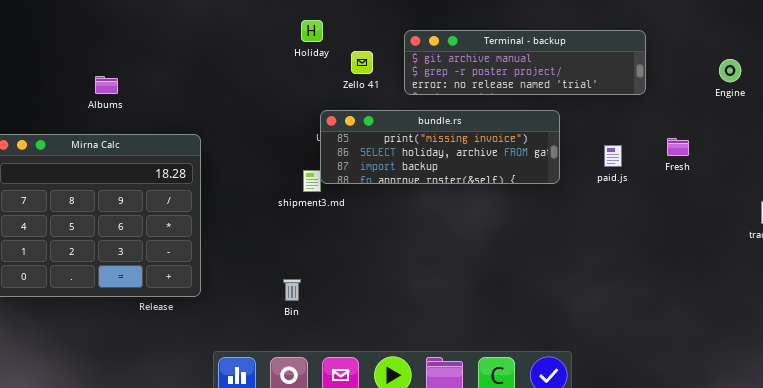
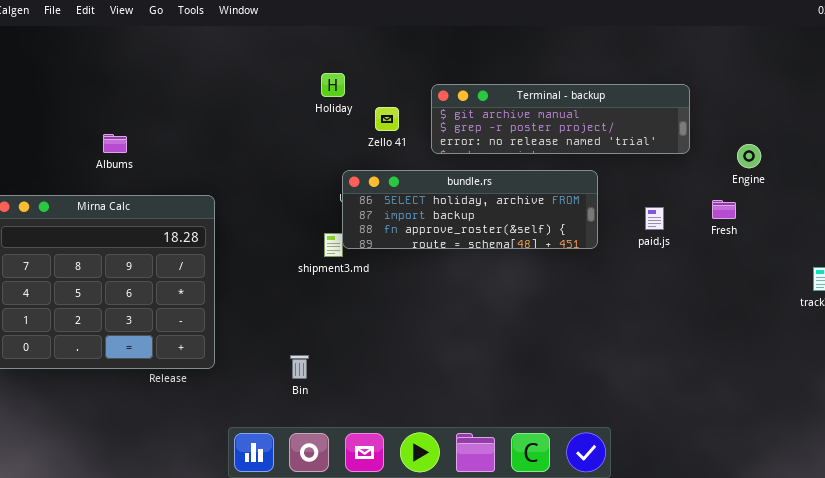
Engine: [719,59,741,82] -> [737,144,761,168], moved
bundle.rs: [320,110,560,184] -> [342,170,598,249], scrolled down 1 row
Bin: [283,279,301,301] -> [290,355,309,379], moved

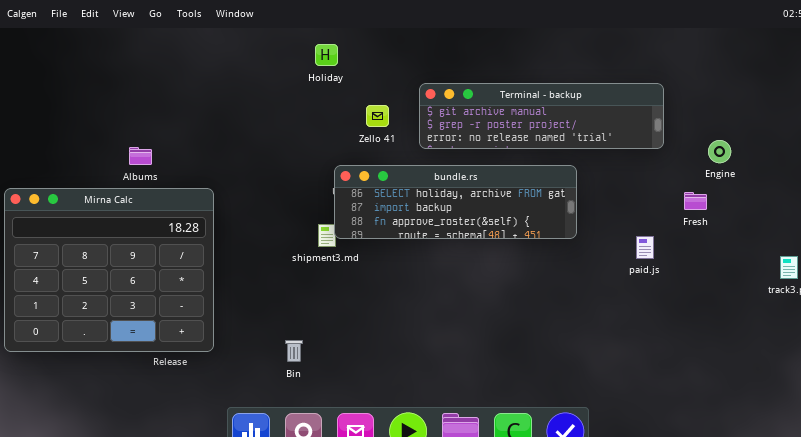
Holiday: [321,73,345,97] -> [315,44,338,66], moved
Albums: [103,134,127,153] -> [129,147,152,165], moved
paid.js: [645,207,664,230] -> [636,236,654,259], moved

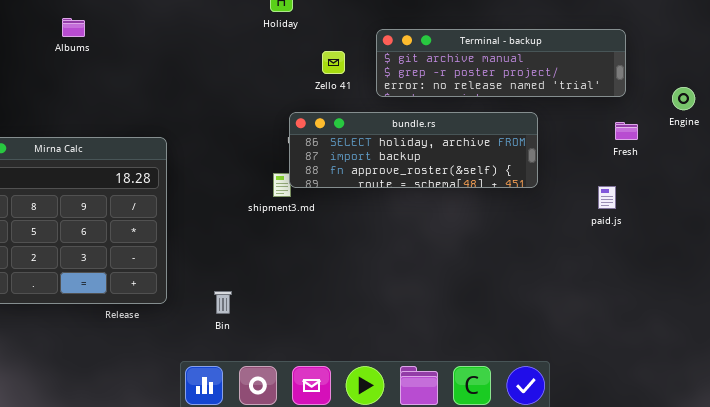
Albums: [129,147,152,165] -> [62,18,85,37], moved
Fresh: [684,192,707,210] -> [615,122,638,140], moved
Bin: [285,340,303,362] -> [214,291,232,314], moved

